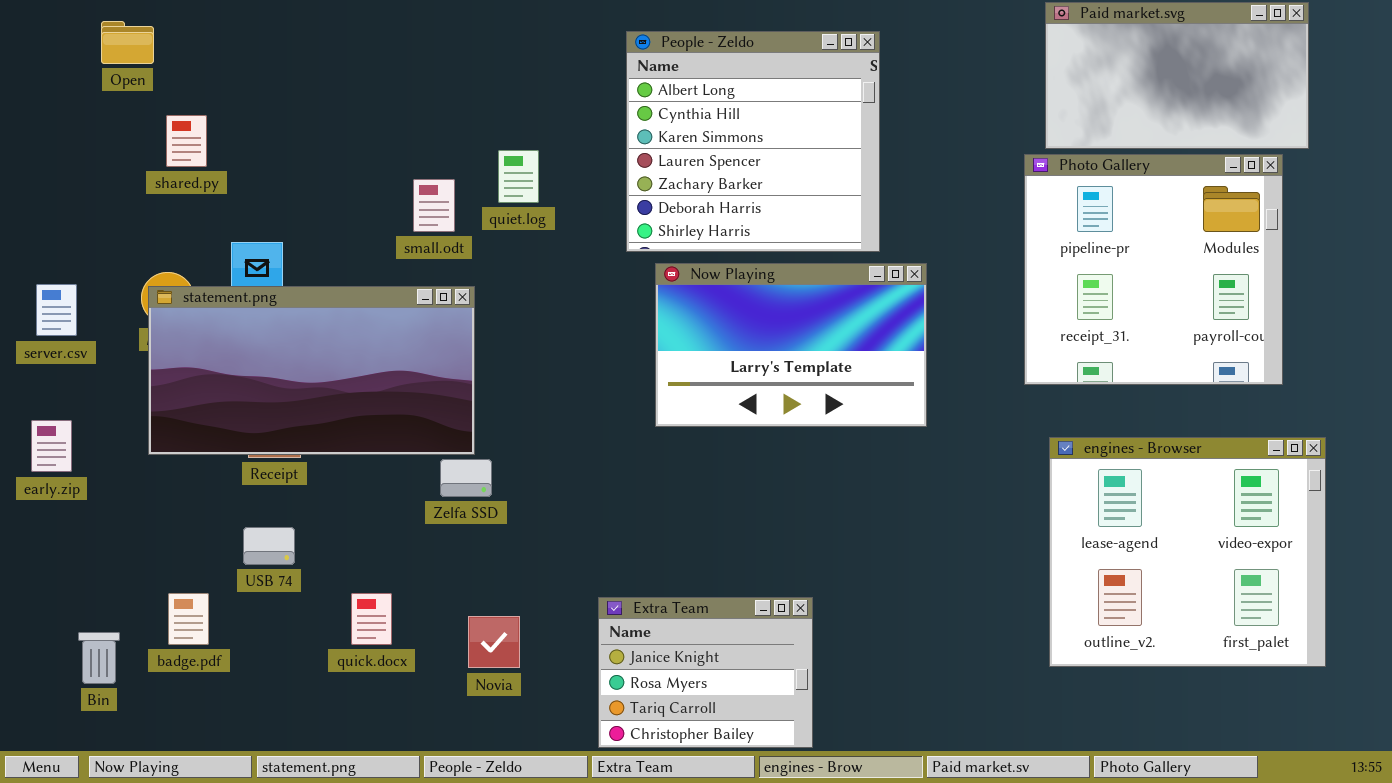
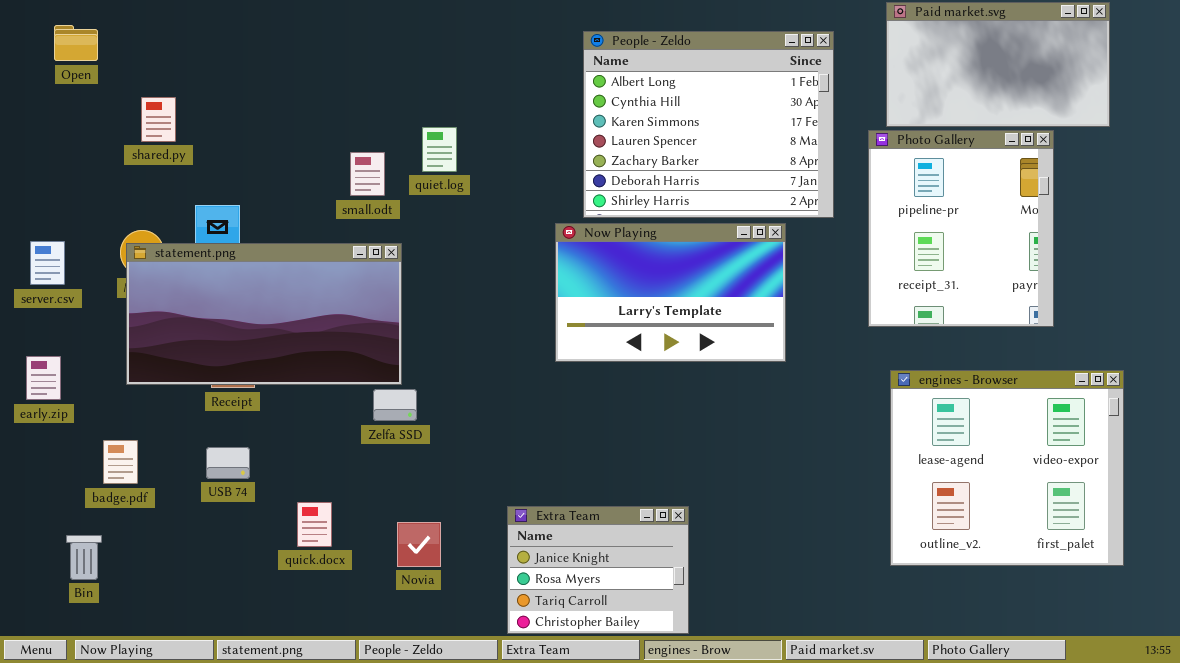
Open: [101,21,154,64] -> [54,25,98,61], moved
People - Zeldo: [626,31,880,252] -> [583,31,834,218], moved, resized
Photo Gallery: [1024,154,1283,385] -> [868,130,1054,327], resized
badge.pdf: [168,593,209,645] -> [103,440,138,484], moved

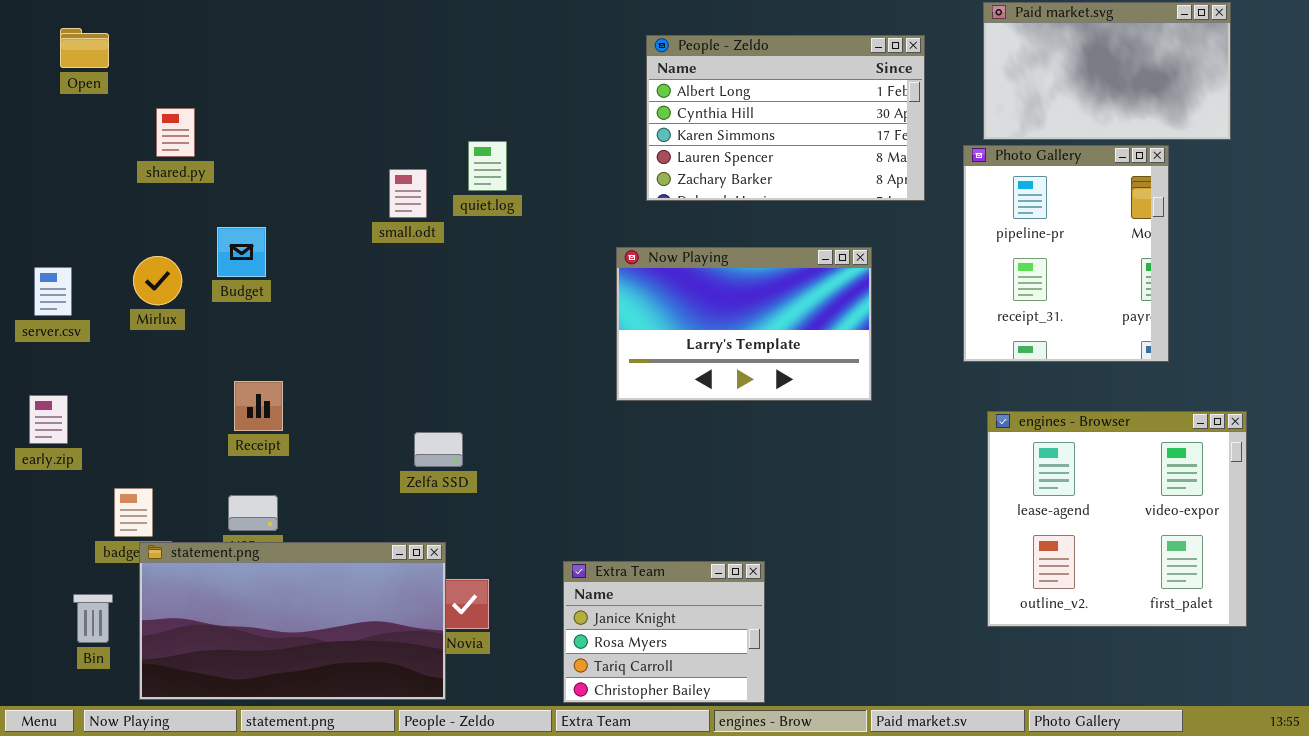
People - Zeldo: [583,31,834,218] -> [646,35,925,201], resized
statement.png: [126,243,402,385] -> [139,542,446,700], moved

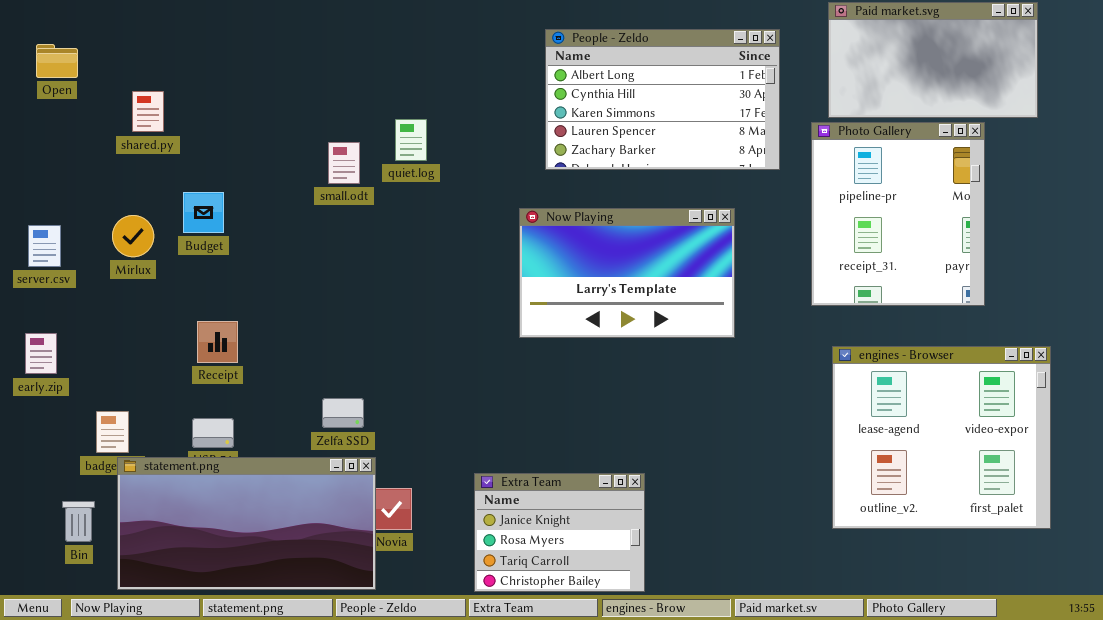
Open: [60,28,109,68] -> [36,44,78,78], moved
Zelfa SSD: [414,432,463,467] -> [322,398,364,428], moved

